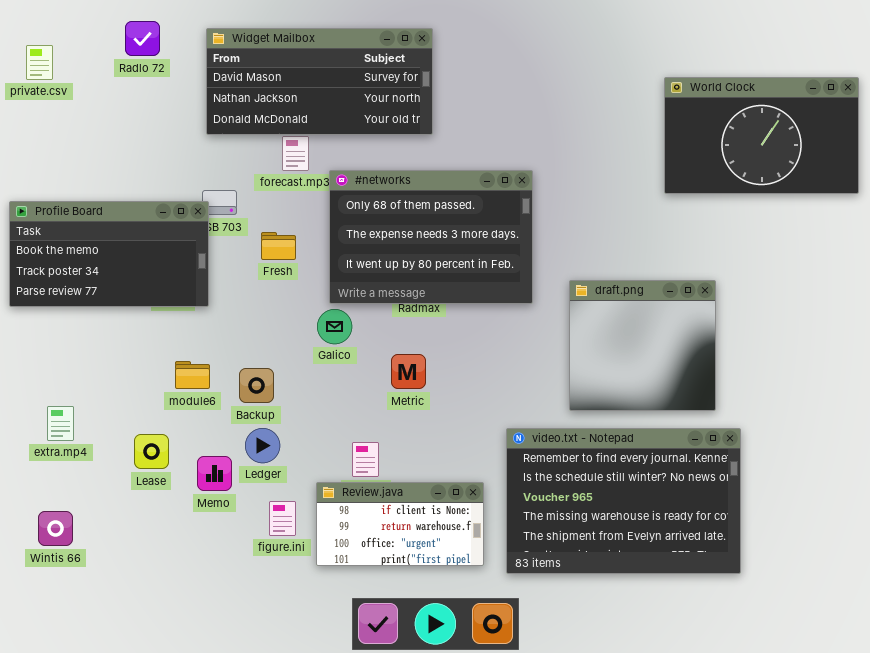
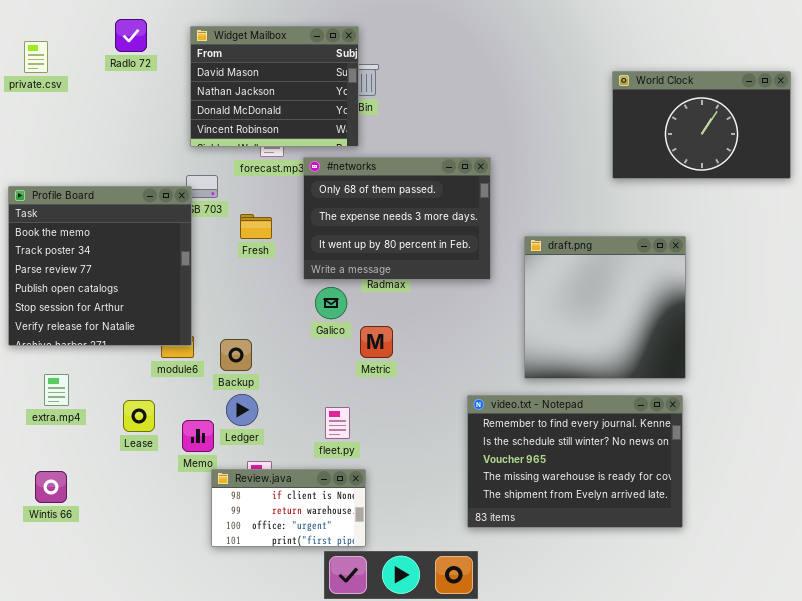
Widget Mailbox: [206,28,433,135] -> [190,26,359,147], resized
Profile Board: [9,201,209,307] -> [8,186,192,346], resized
draft.png: [569,280,716,411] -> [524,236,686,379], resized
Galico: [317,309,352,344] -> [315,287,347,319], moved
Review.java: [316,482,484,566] -> [211,469,366,547], moved

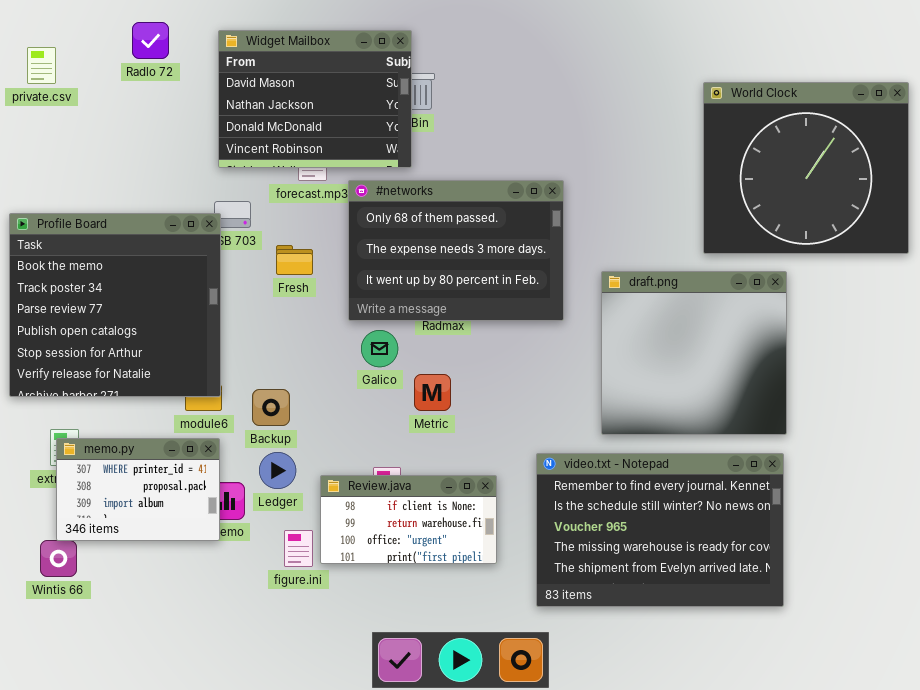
World Clock: [612,71,791,179] -> [703,82,909,254], resized
memo.py: none -> [56,438,220,541], opened
Review.java: [211,469,366,547] -> [320,475,497,564], moved

